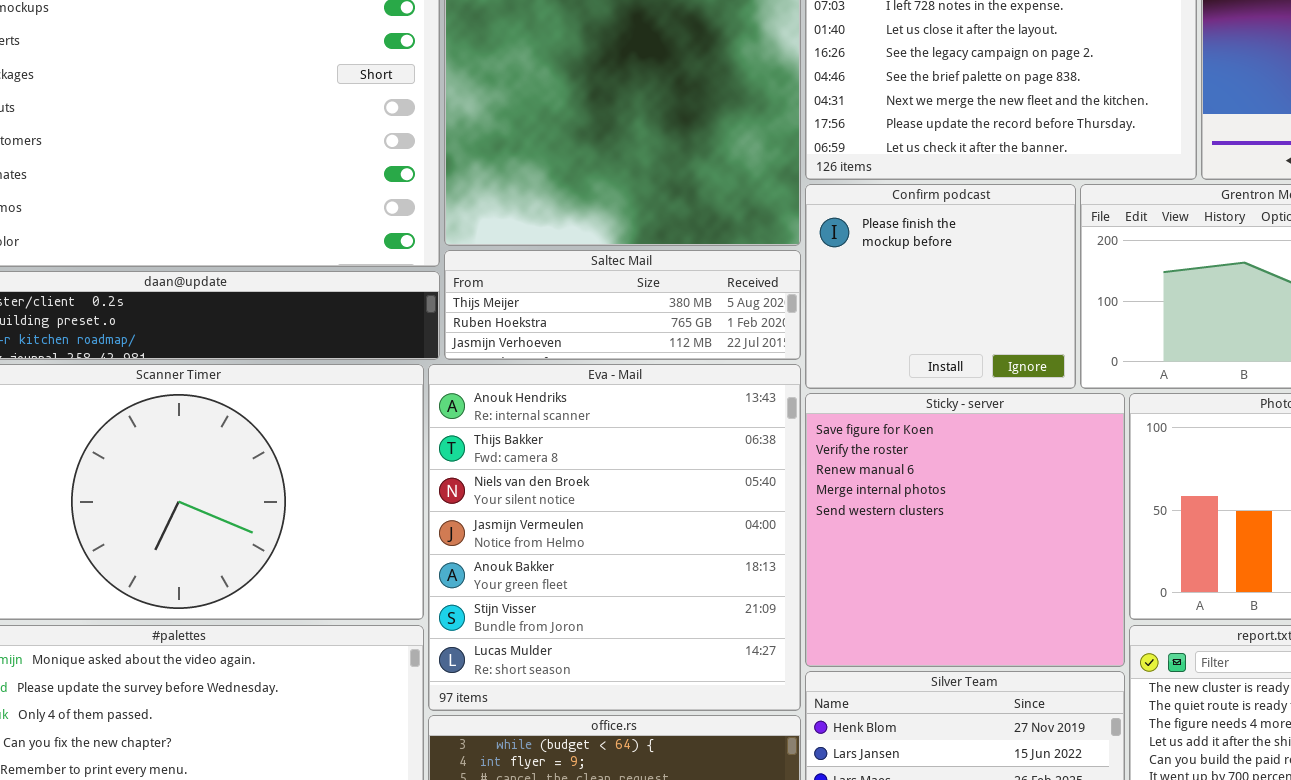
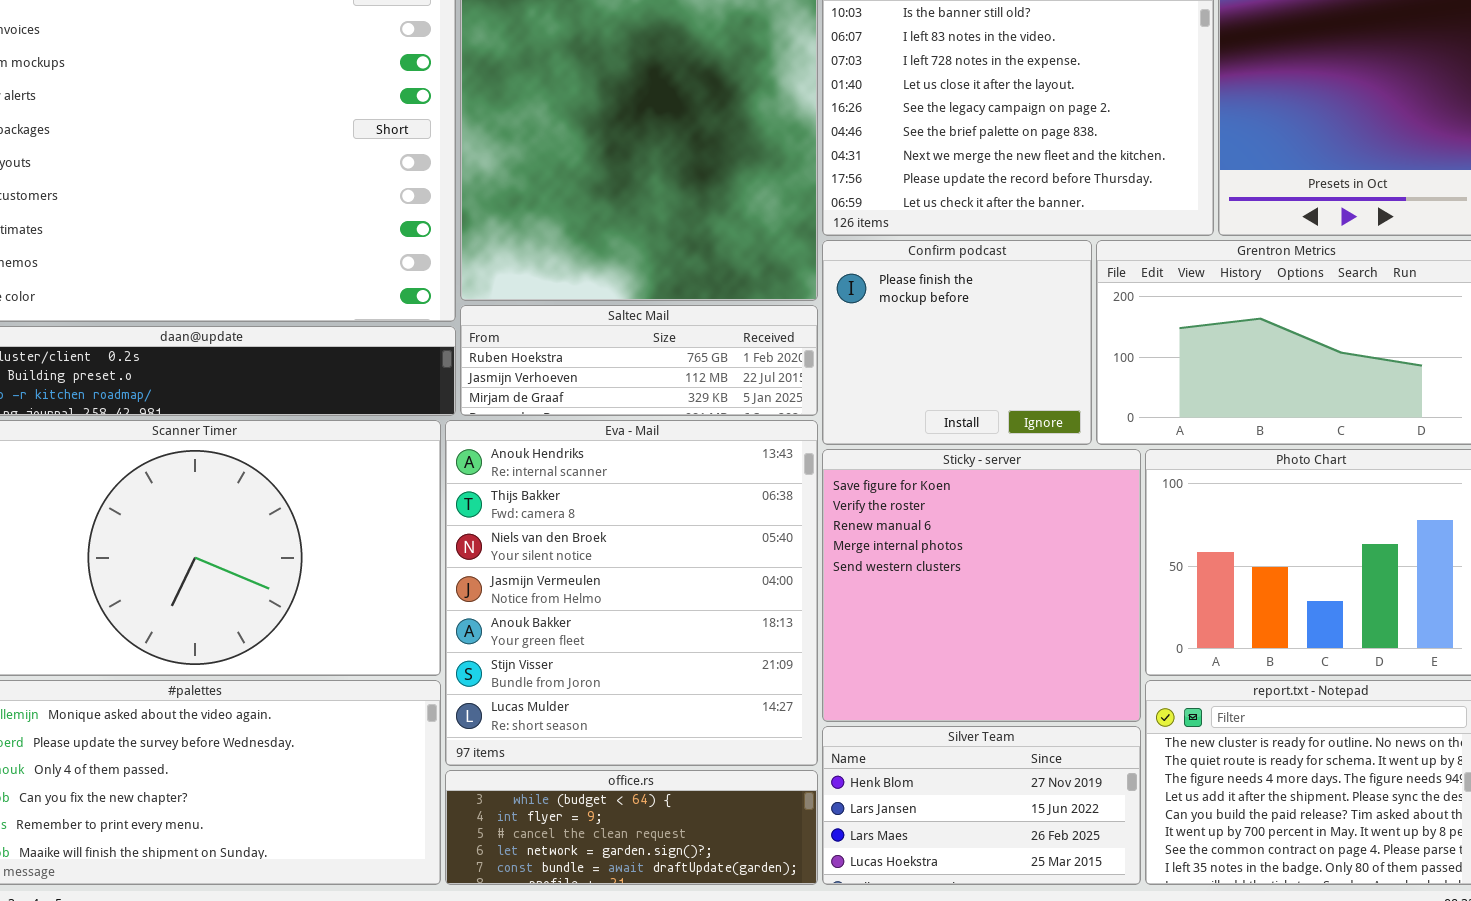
Saltec Mail: [444,250,801,360] -> [460,305,818,416], scrolled down 1 row

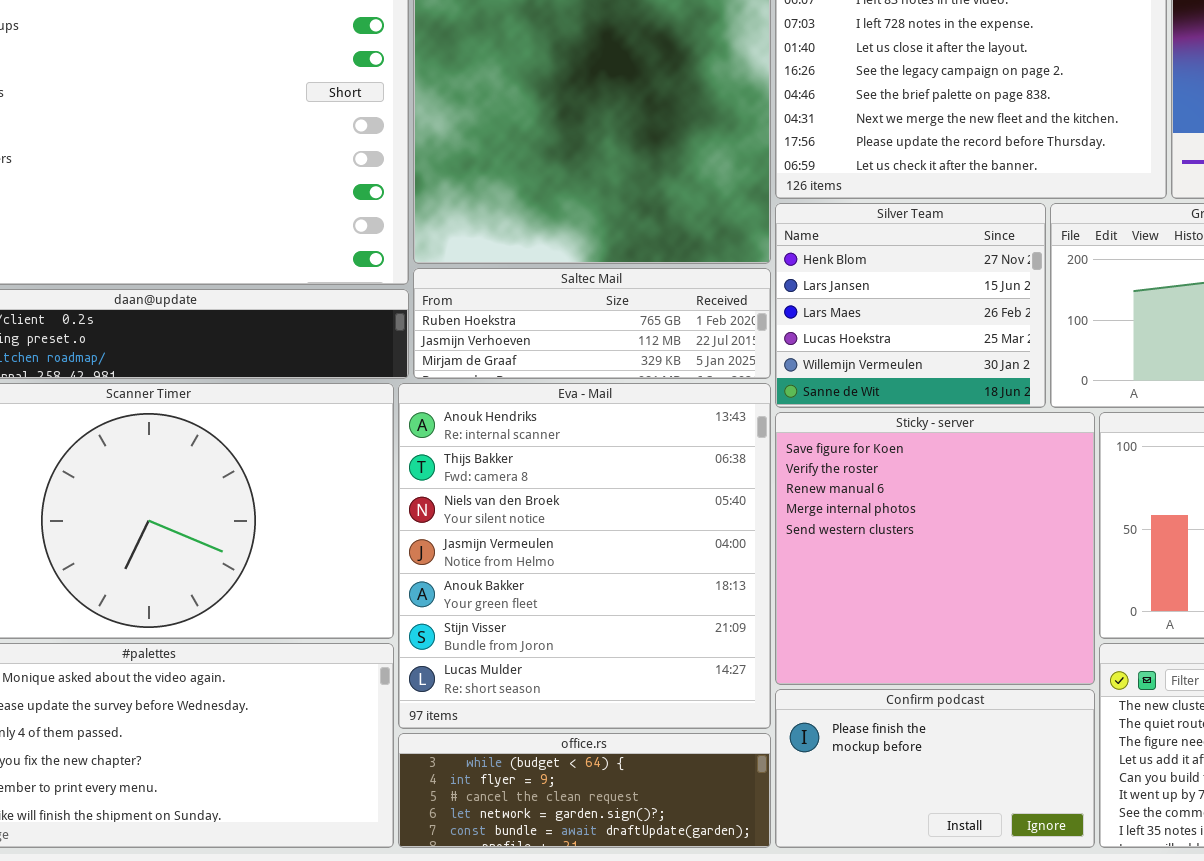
Confirm podcast: [822,240,1092,445] -> [775,689,1095,848], moved, resized
Silver Team: [822,726,1141,885] -> [775,203,1046,408], moved, resized

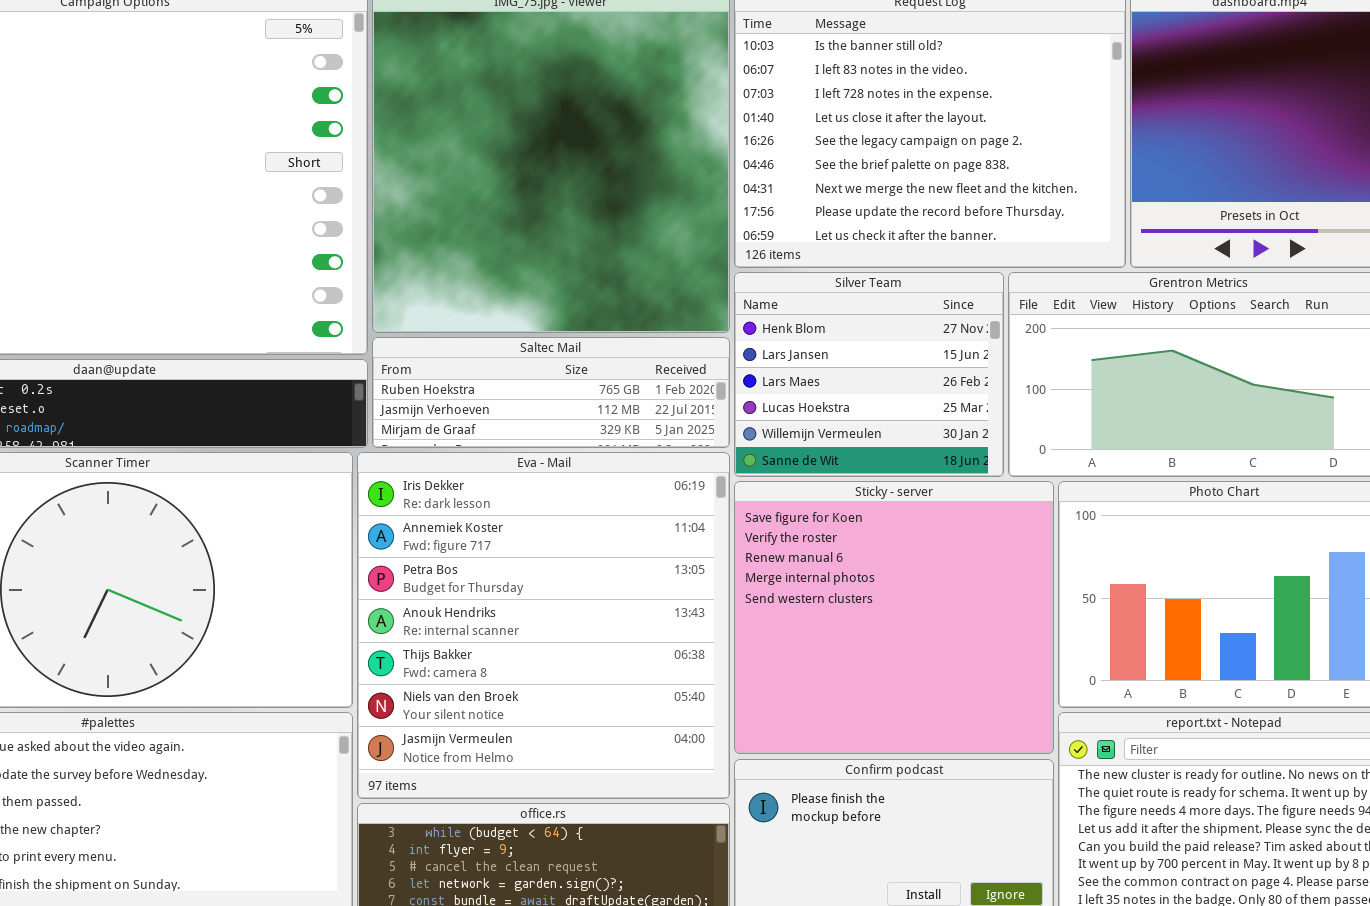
Eva - Mail: [398,383,771,729] -> [357,452,730,799], scrolled up 3 rows

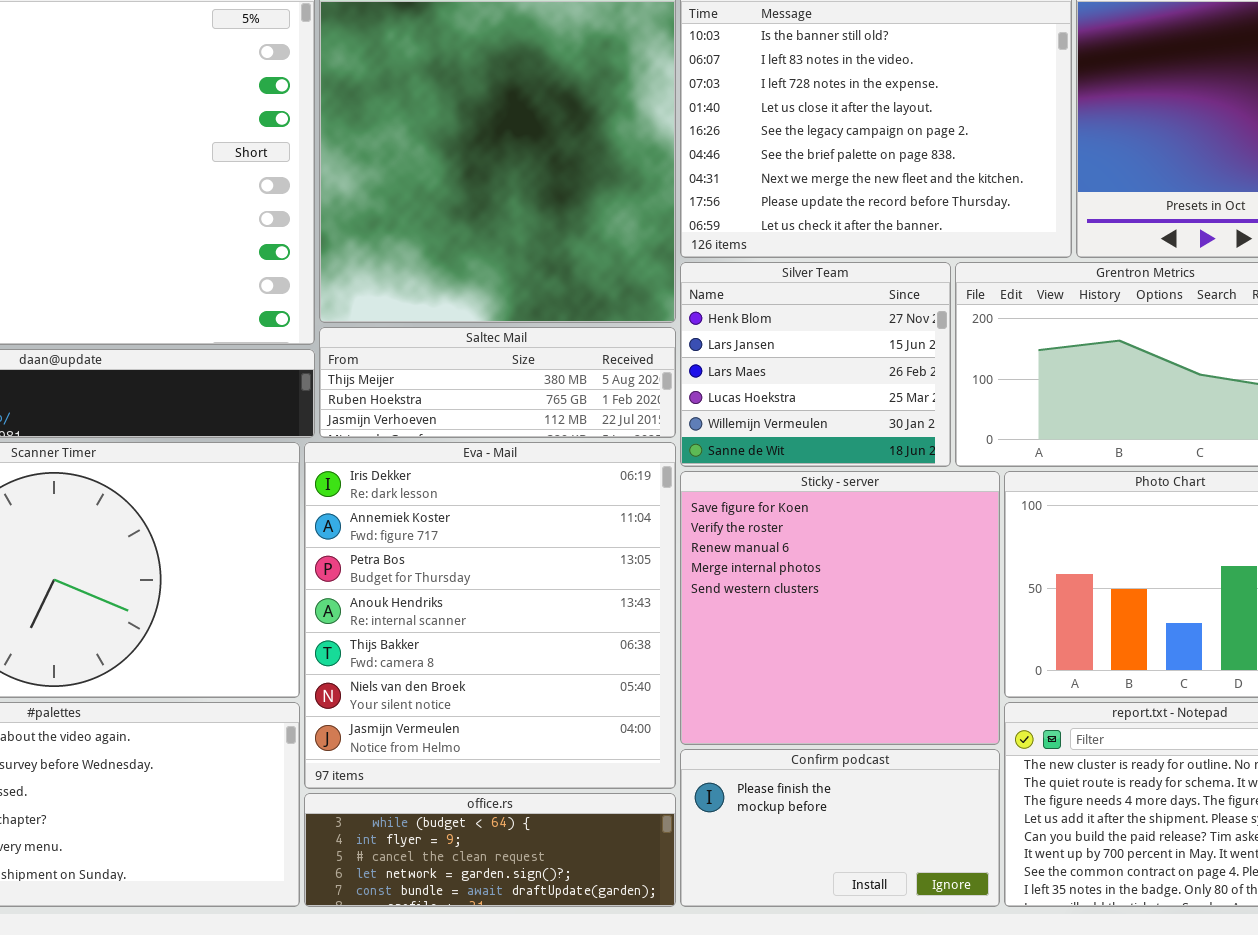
Saltec Mail: [372,337,730,448] -> [319,327,676,438], scrolled up 1 row

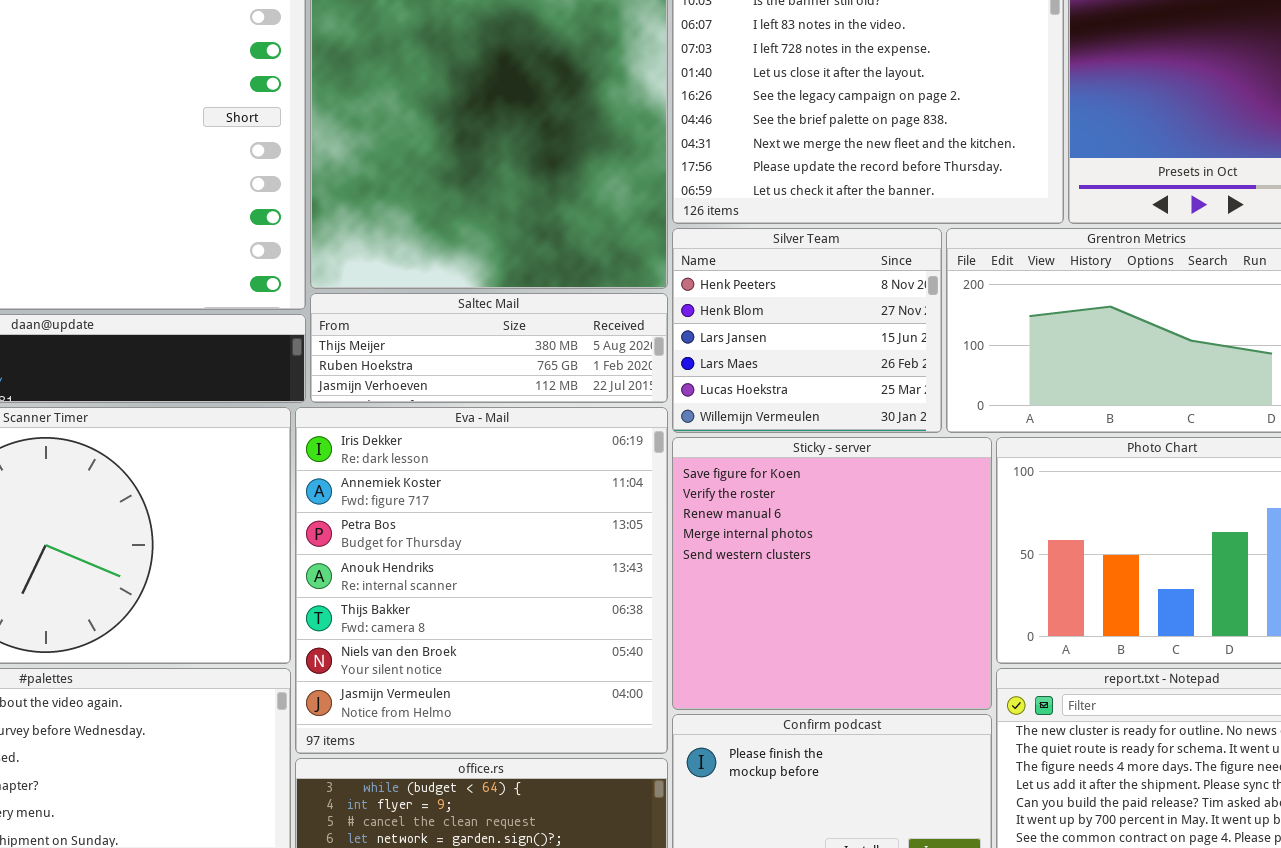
Silver Team: [680,262,951,467] -> [672,228,942,433], scrolled up 1 row

